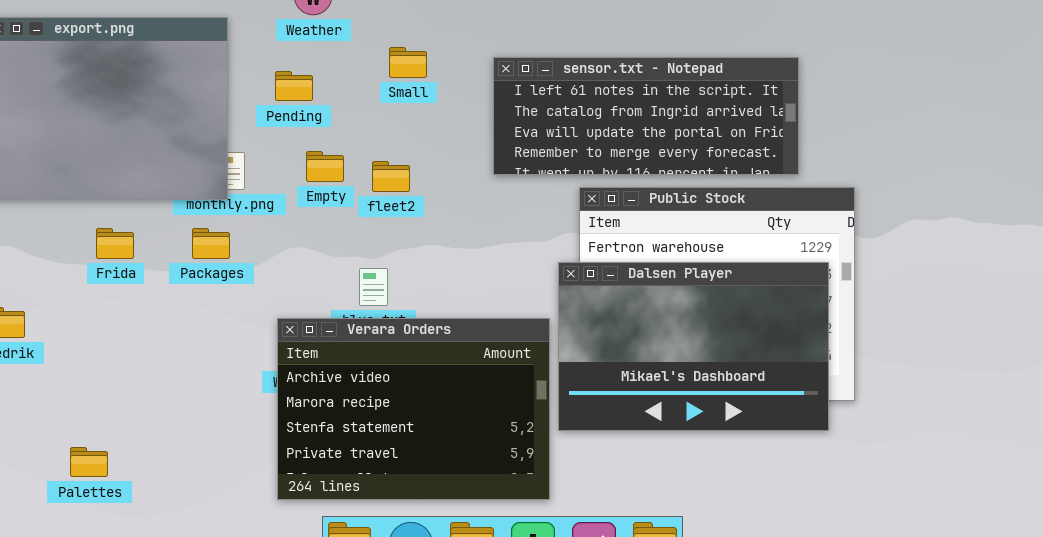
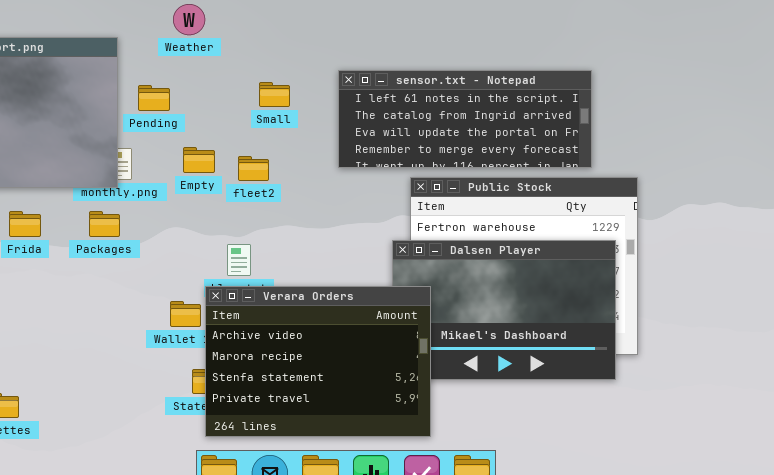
Small: [389,47,427,78] -> [259,82,290,107], moved
Pending: [275,71,313,101] -> [138,85,170,111], moved
Verara Orders: [277,318,550,500] -> [205,286,431,437], moved

